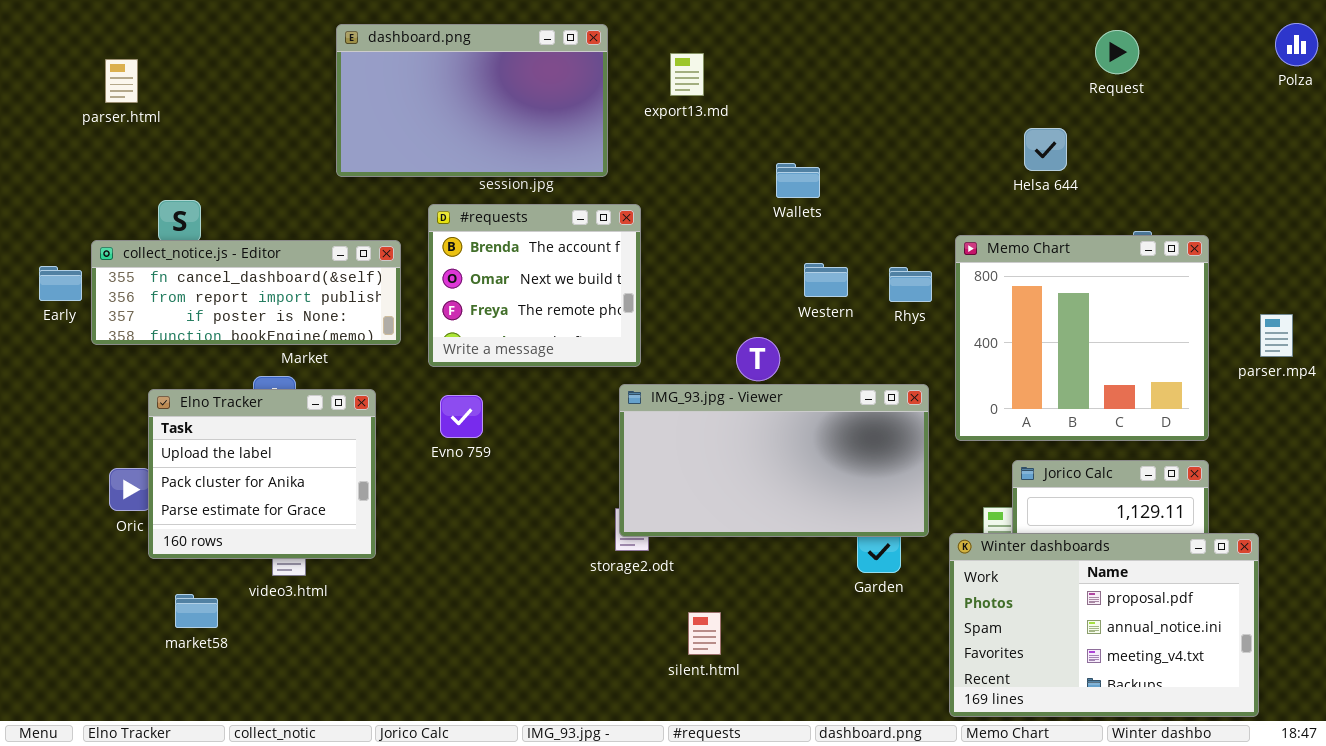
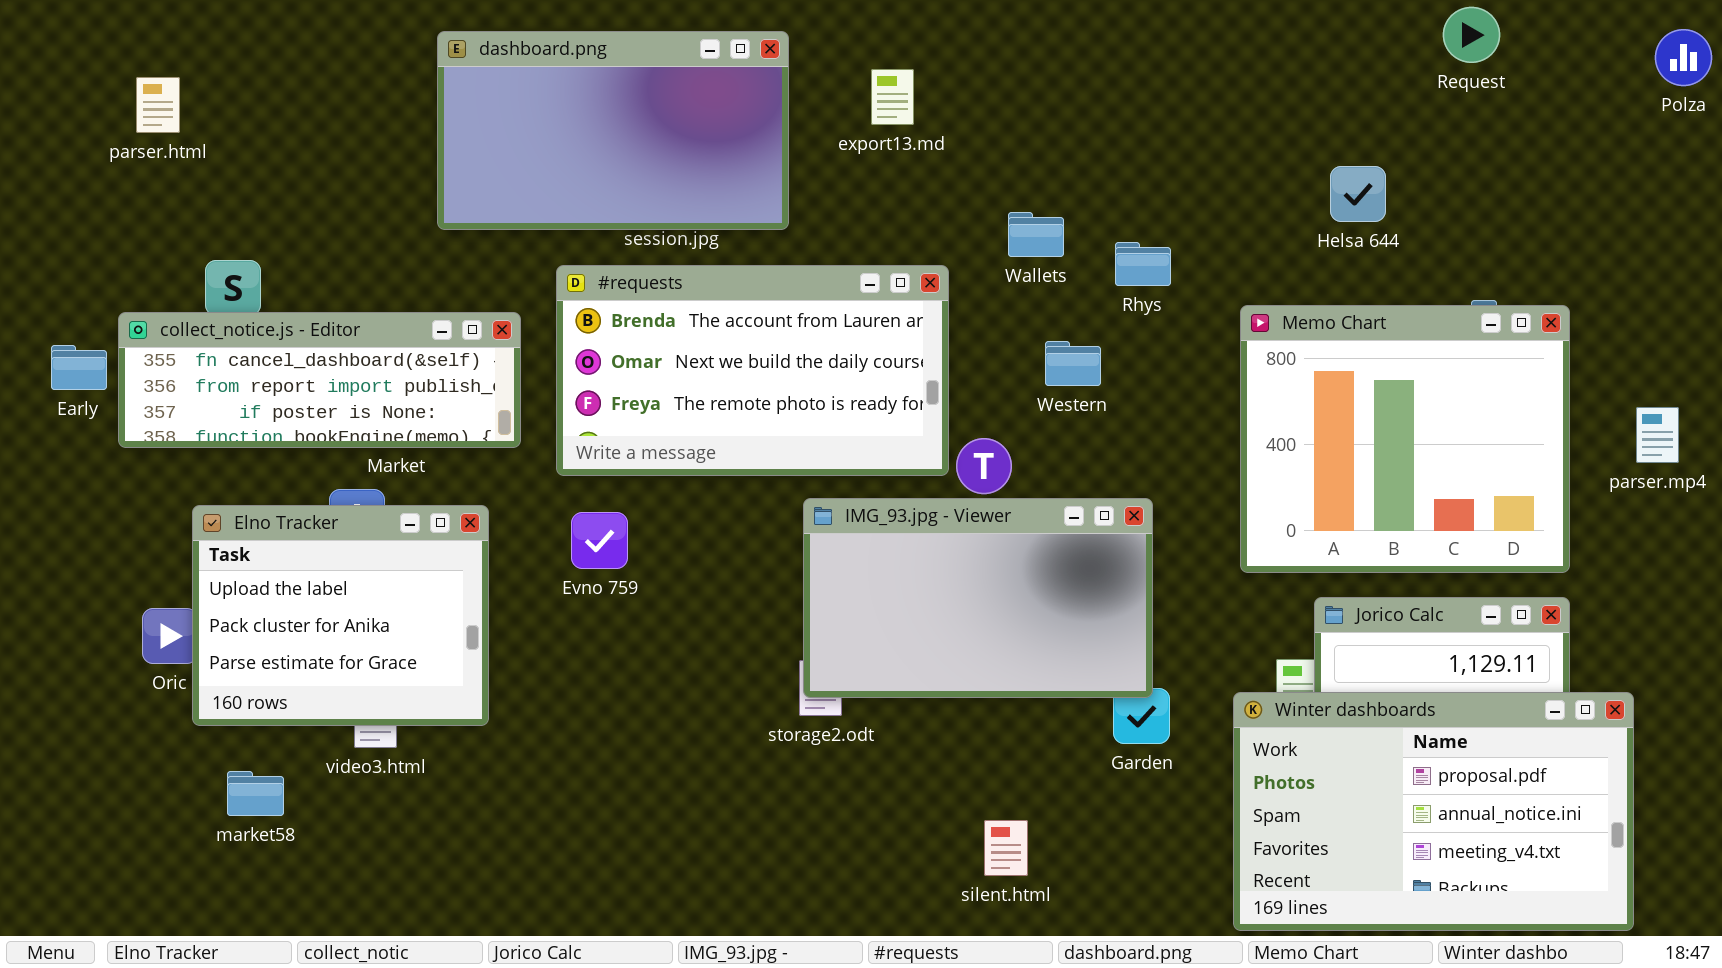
Request: [1095,30,1139,74] -> [1443,7,1500,63], moved
#requests: [428,204,641,367] -> [556,265,949,476], resized
Rhys: [889,267,932,302] -> [1115,242,1171,286], moved
IMG_93.jpg - Viewer: [619,384,929,537] -> [803,498,1153,698], resized
silent.html: [688,612,721,655] -> [984,820,1028,876], moved

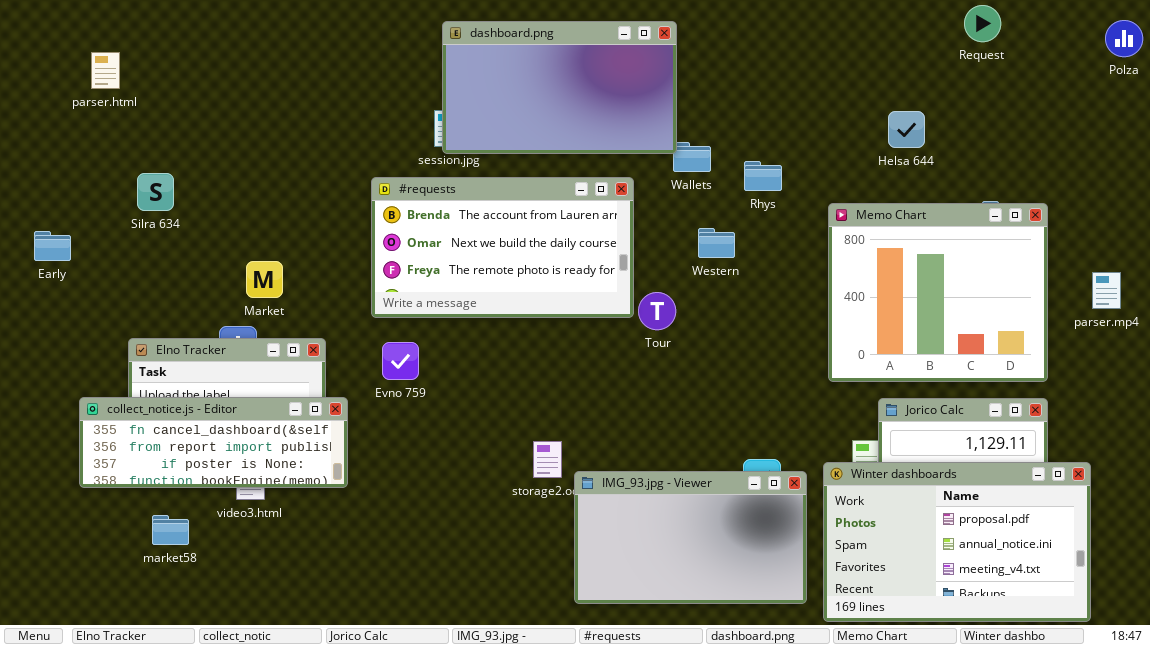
dashboard.png: [437,31,789,230] -> [442,21,677,154], moved
collect_notice.js - Editor: [118,312,521,448] -> [79,397,348,488], moved
IMG_93.jpg - Viewer: [803,498,1153,698] -> [574,471,807,604], moved

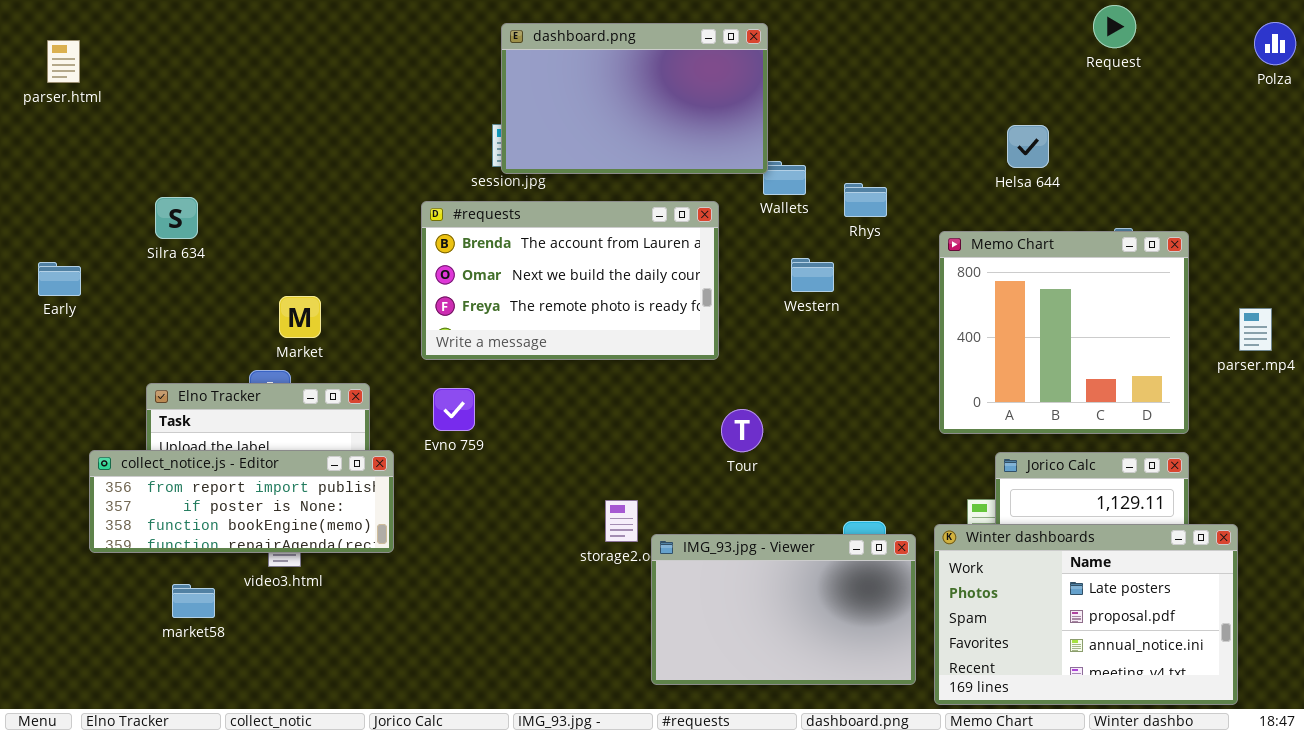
parser.html: [91,52,120,89] -> [47,40,80,83], moved
Tour: [638,292,676,330] -> [721,409,763,452], moved
collect_notice.js - Editor: [79,397,348,488] -> [89,450,394,553], scrolled down 1 row
Winter dashboards: [823,462,1091,622] -> [934,524,1238,705], scrolled up 1 row

